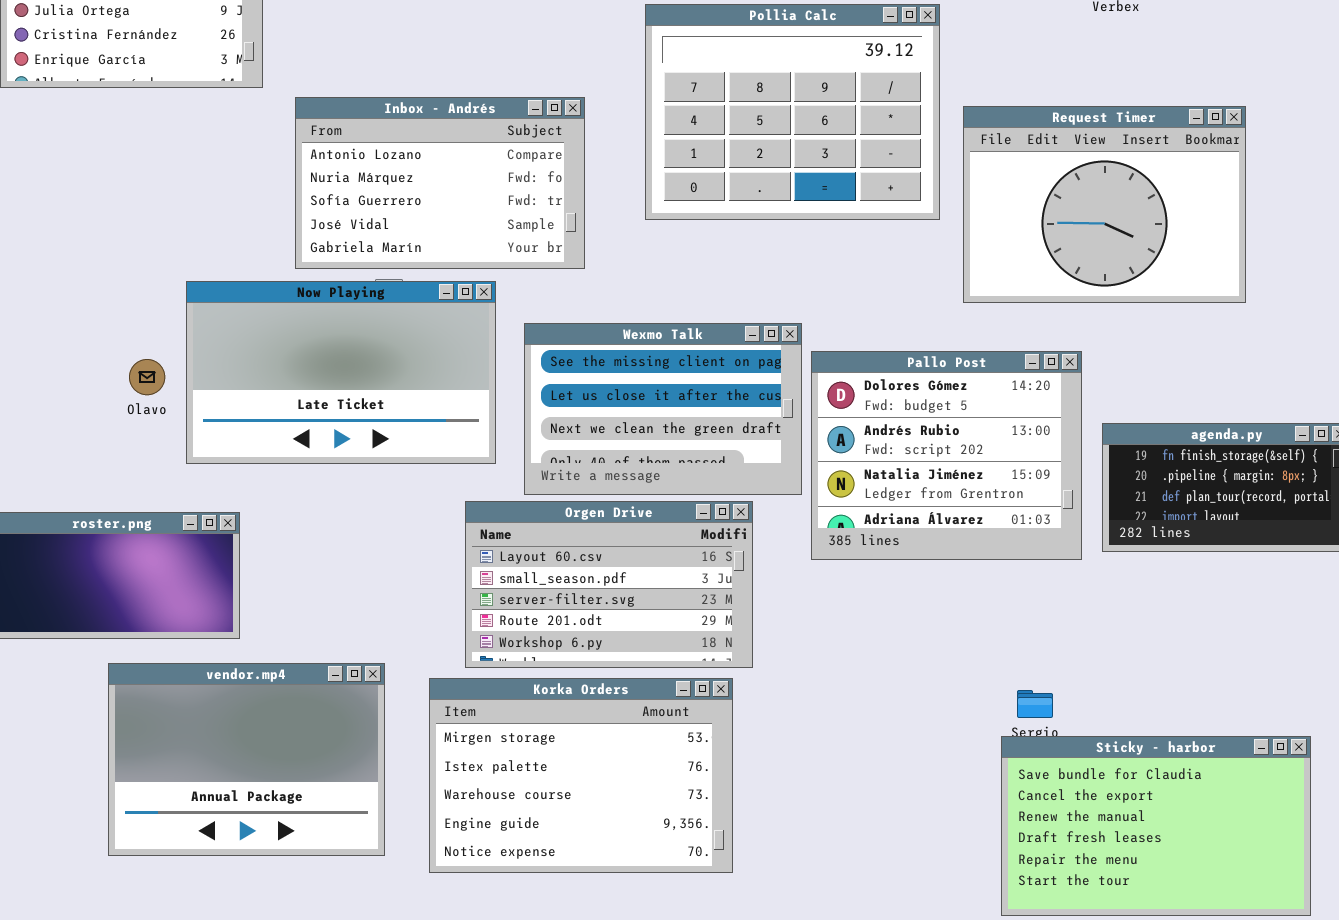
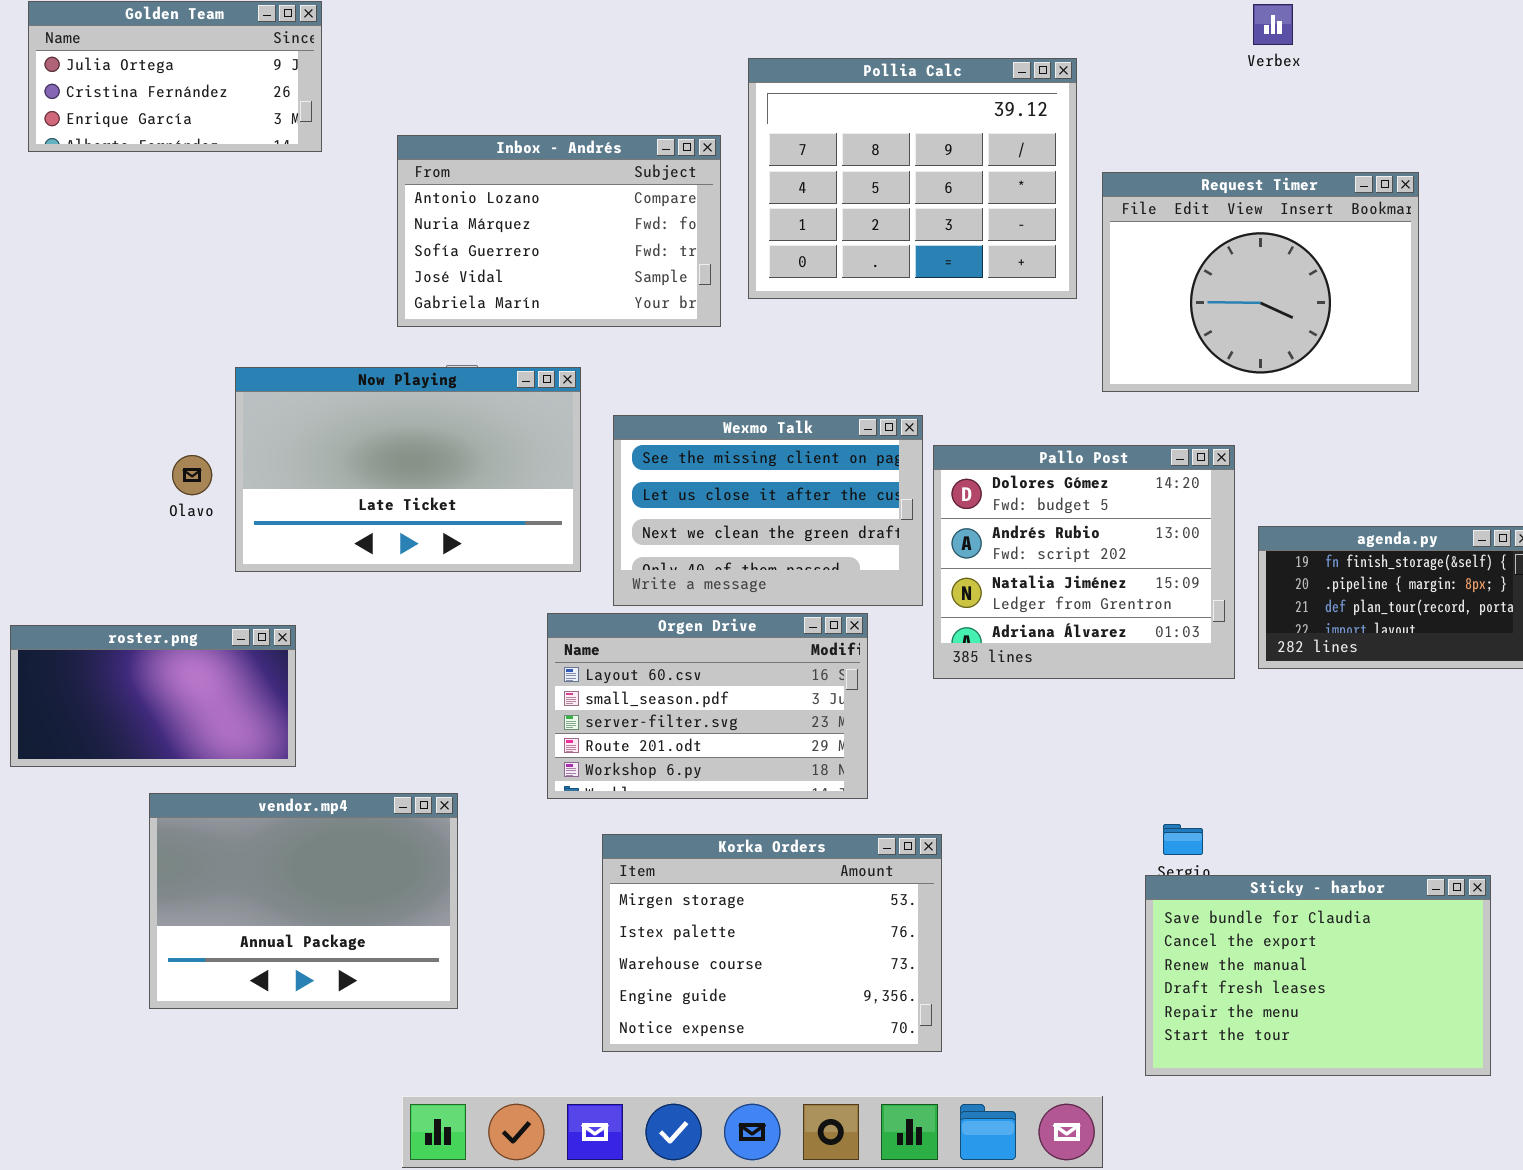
Inbox - Andrés: [295,97,585,269] -> [397,135,721,327], moved
Korka Orders: [429,678,733,873] -> [602,834,942,1052], moved

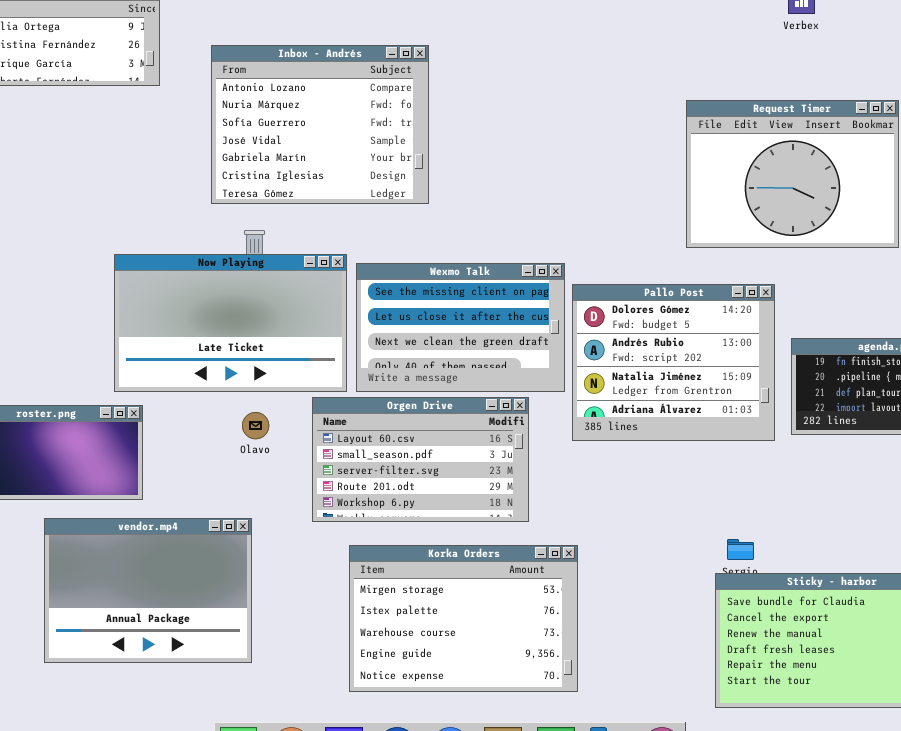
Pollia Calc: [748,58,1077,299] -> none, closed
Inbox - Andrés: [397,135,721,327] -> [211,45,429,204], resized
Now Playing: [235,367,581,572] -> [114,254,347,392], moved
Olavo: [172,455,212,495] -> [242,412,269,439], moved

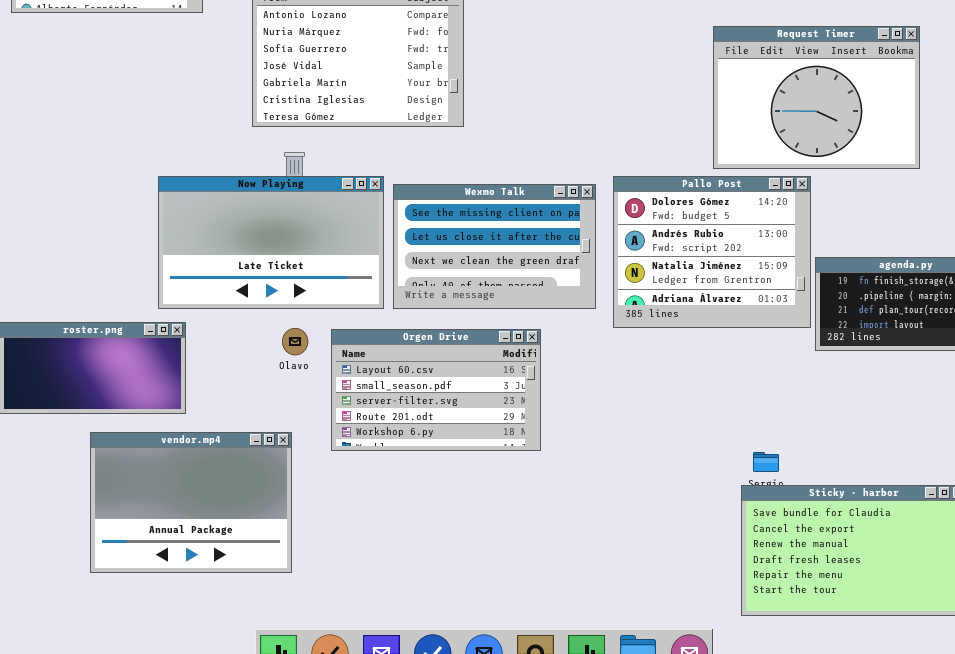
Pallo Post: [572,284,775,441] -> [613,176,811,328], moved
Orgen Drive: [312,397,529,522] -> [331,329,541,451], moved
Korka Orders: [349,545,578,692] -> none, closed

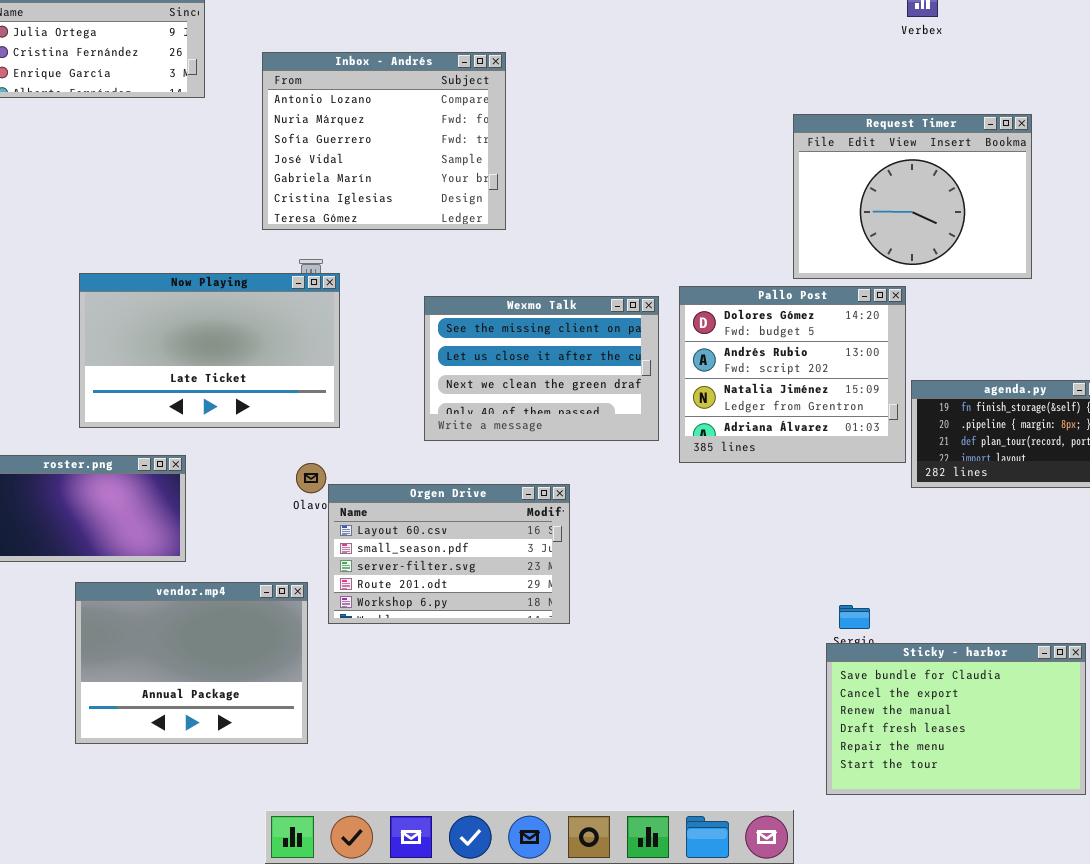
Now Playing: [158,176,384,309] -> [79,273,340,428], moved
Orgen Drive: [331,329,541,451] -> [328,484,570,624], moved

